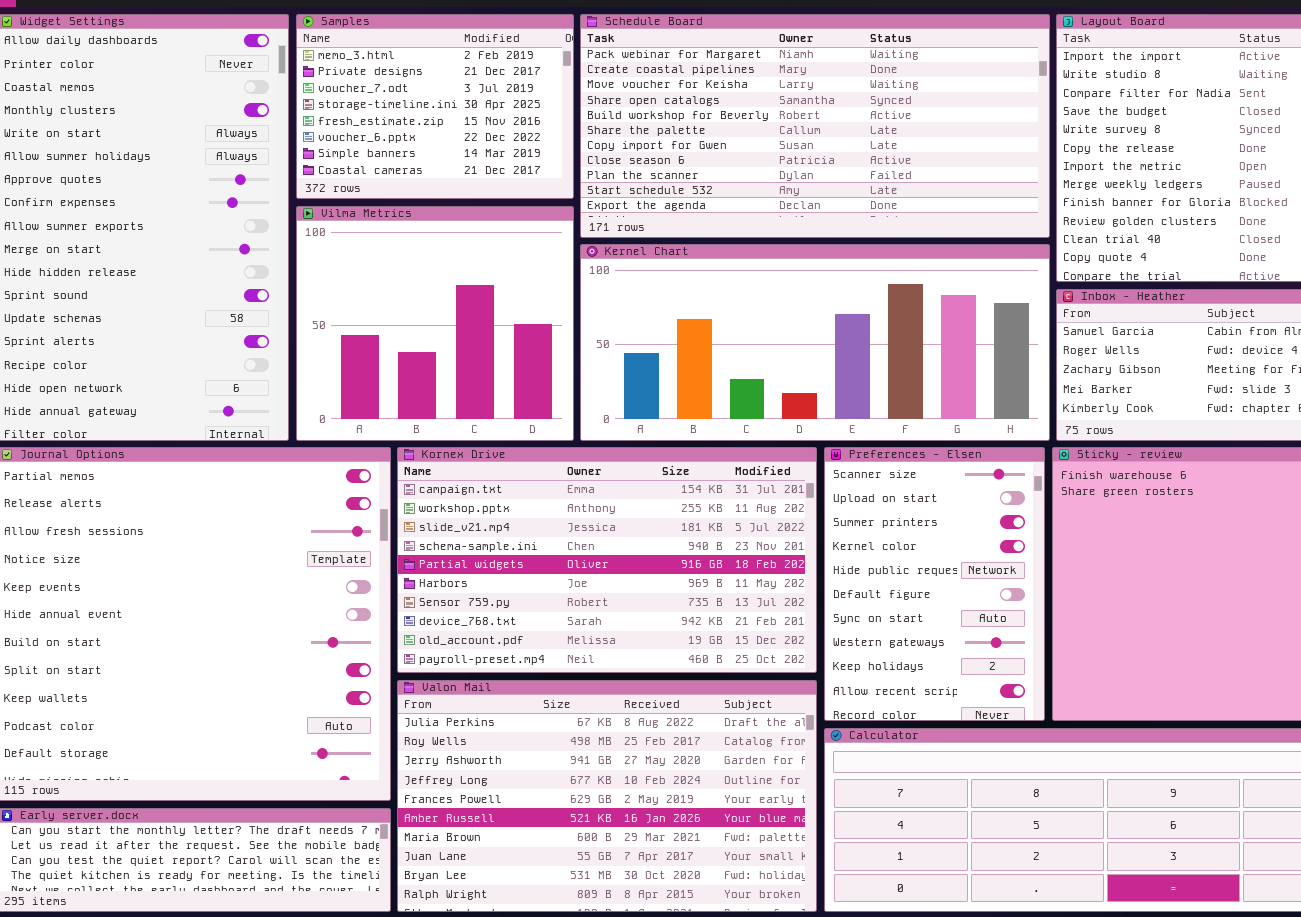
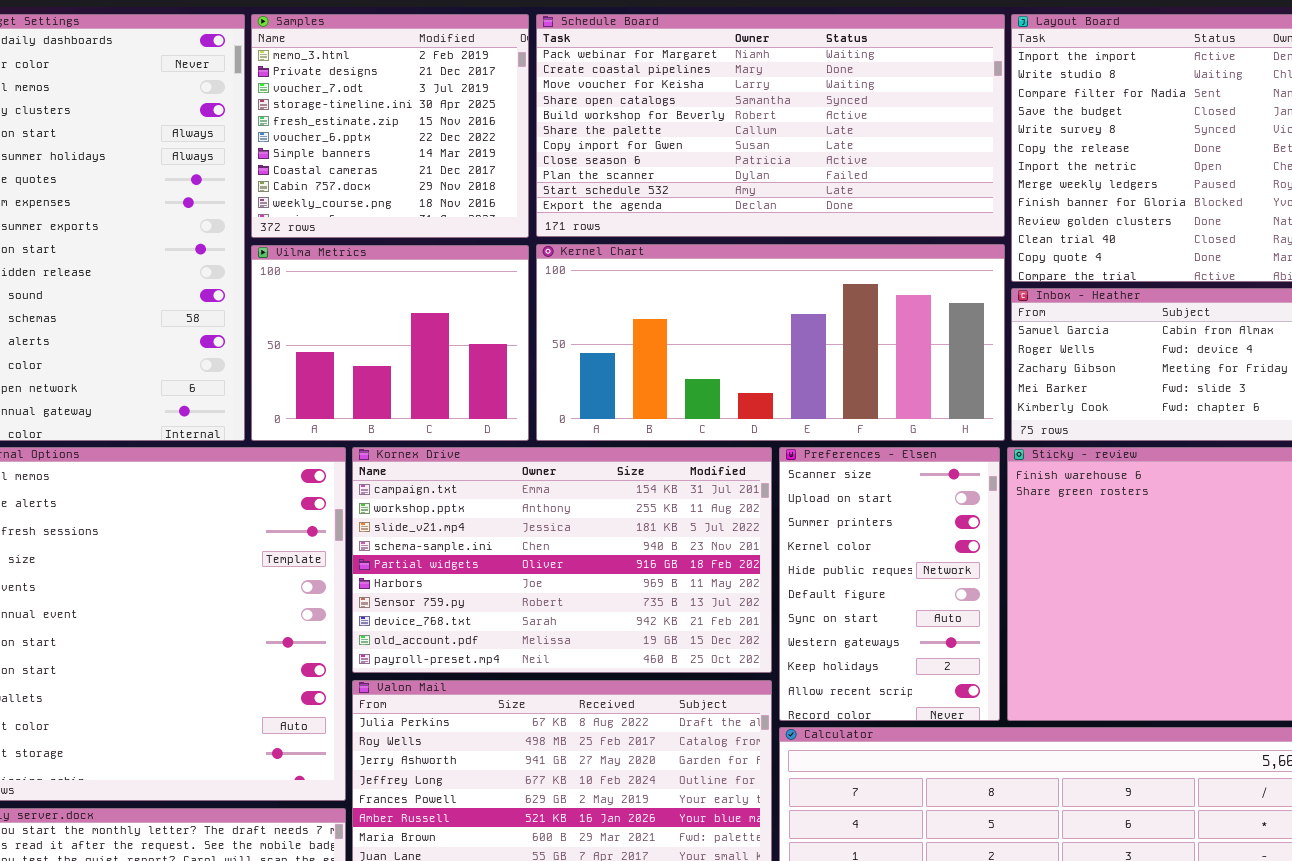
Samples: [296,14,574,199] -> [251,14,529,238], resized
Vilma Metrics: [296,206,574,441] -> [251,245,529,441], resized

